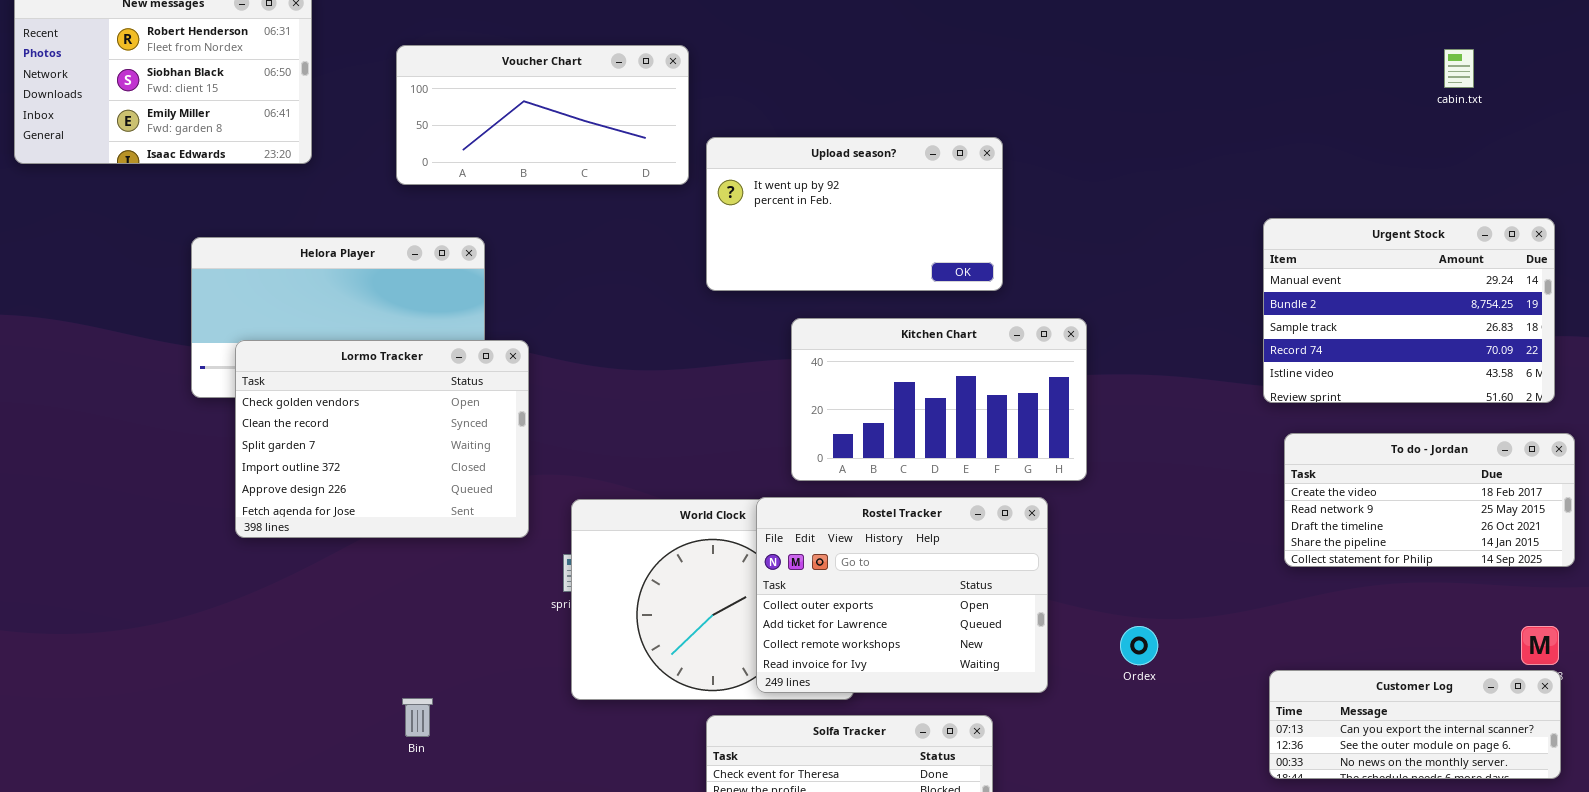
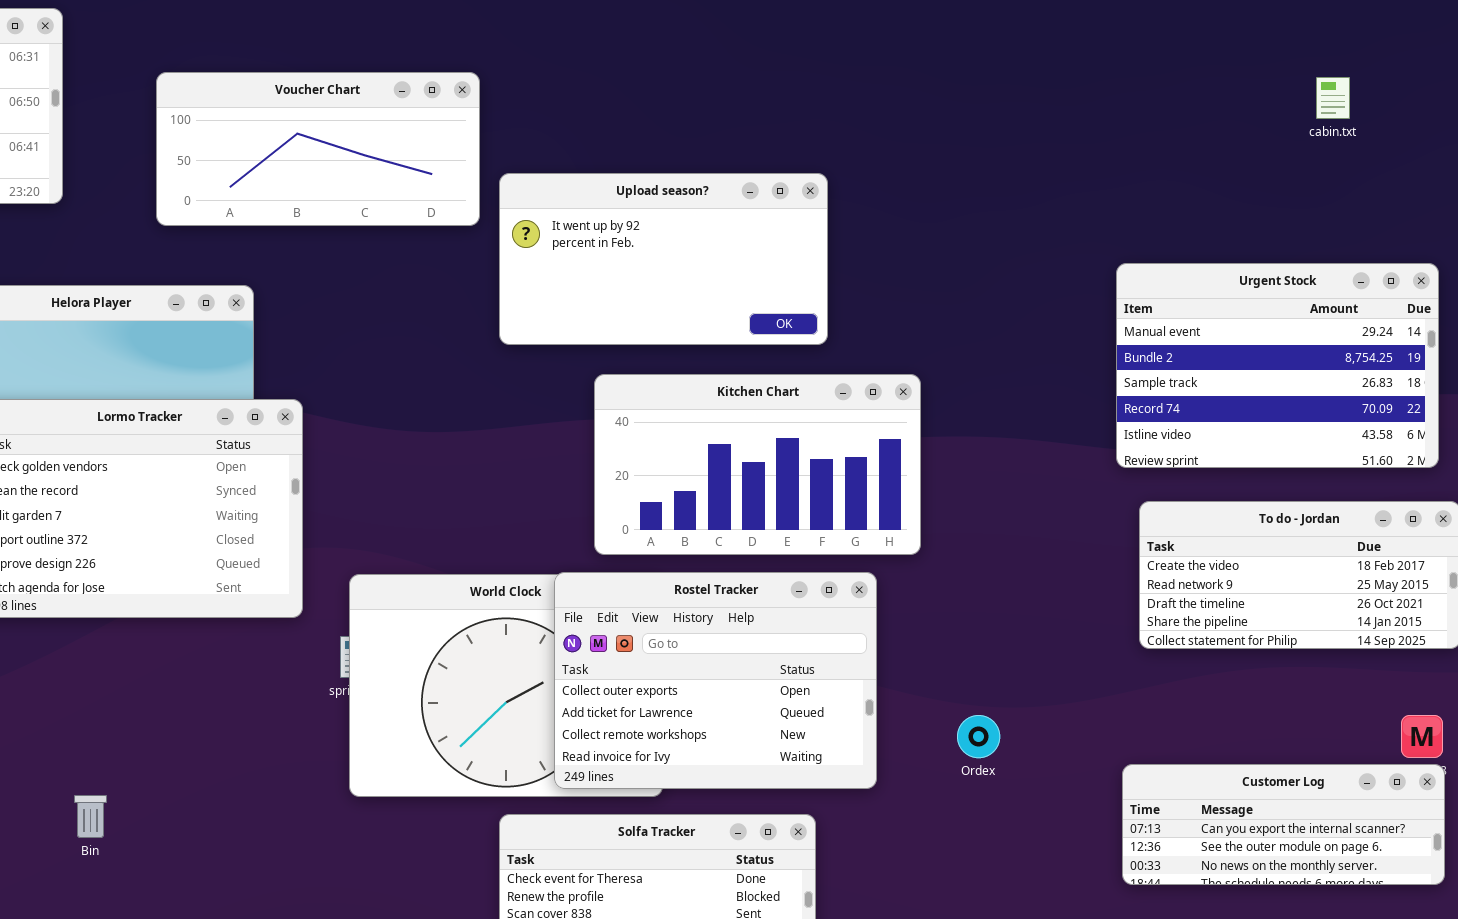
Bin: [402,698,433,737] -> [74,795,107,838], moved

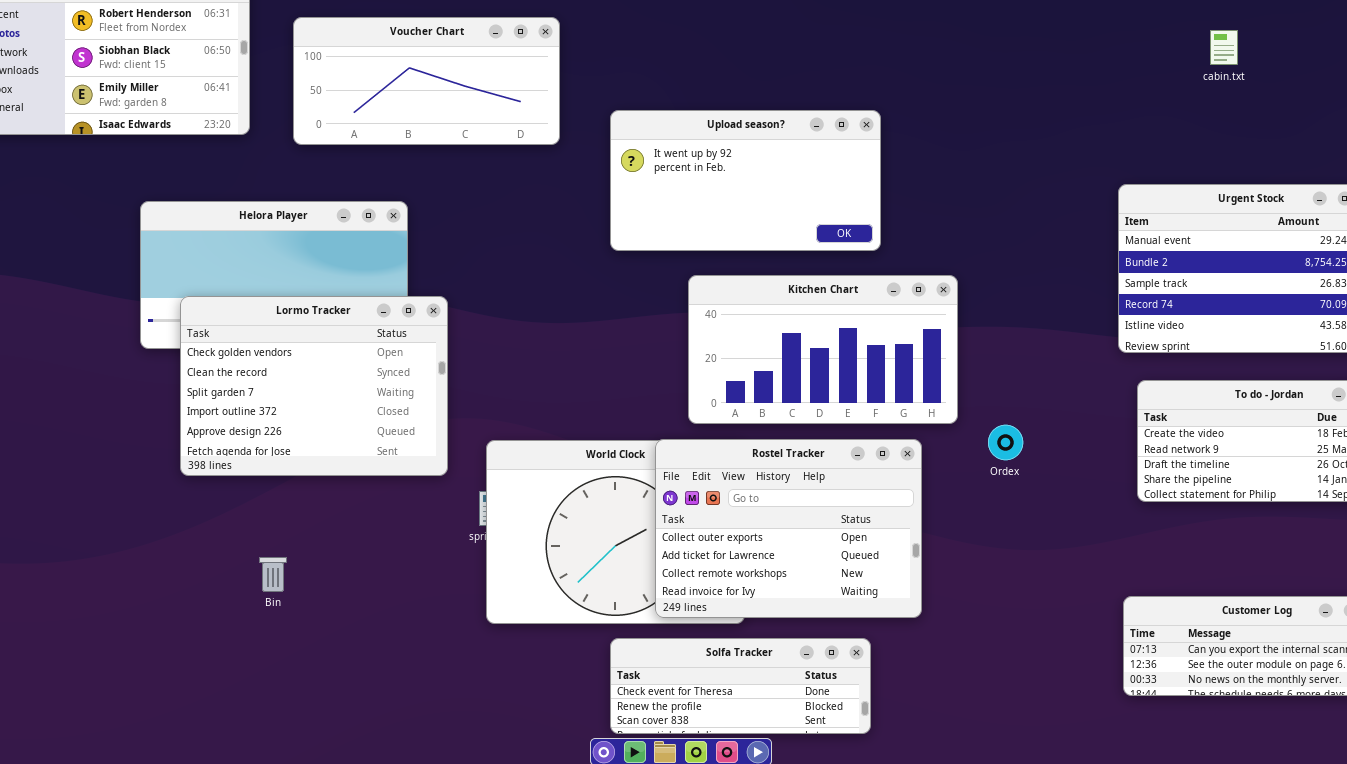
Voucher Chart: [156,72,480,226] -> [293,17,560,145], moved
cabin.txt: [1316,77,1350,119] -> [1210,30,1238,65], moved
Ordex: [957,715,1000,758] -> [988,425,1023,460], moved
Bin: [74,795,107,838] -> [259,557,287,592], moved

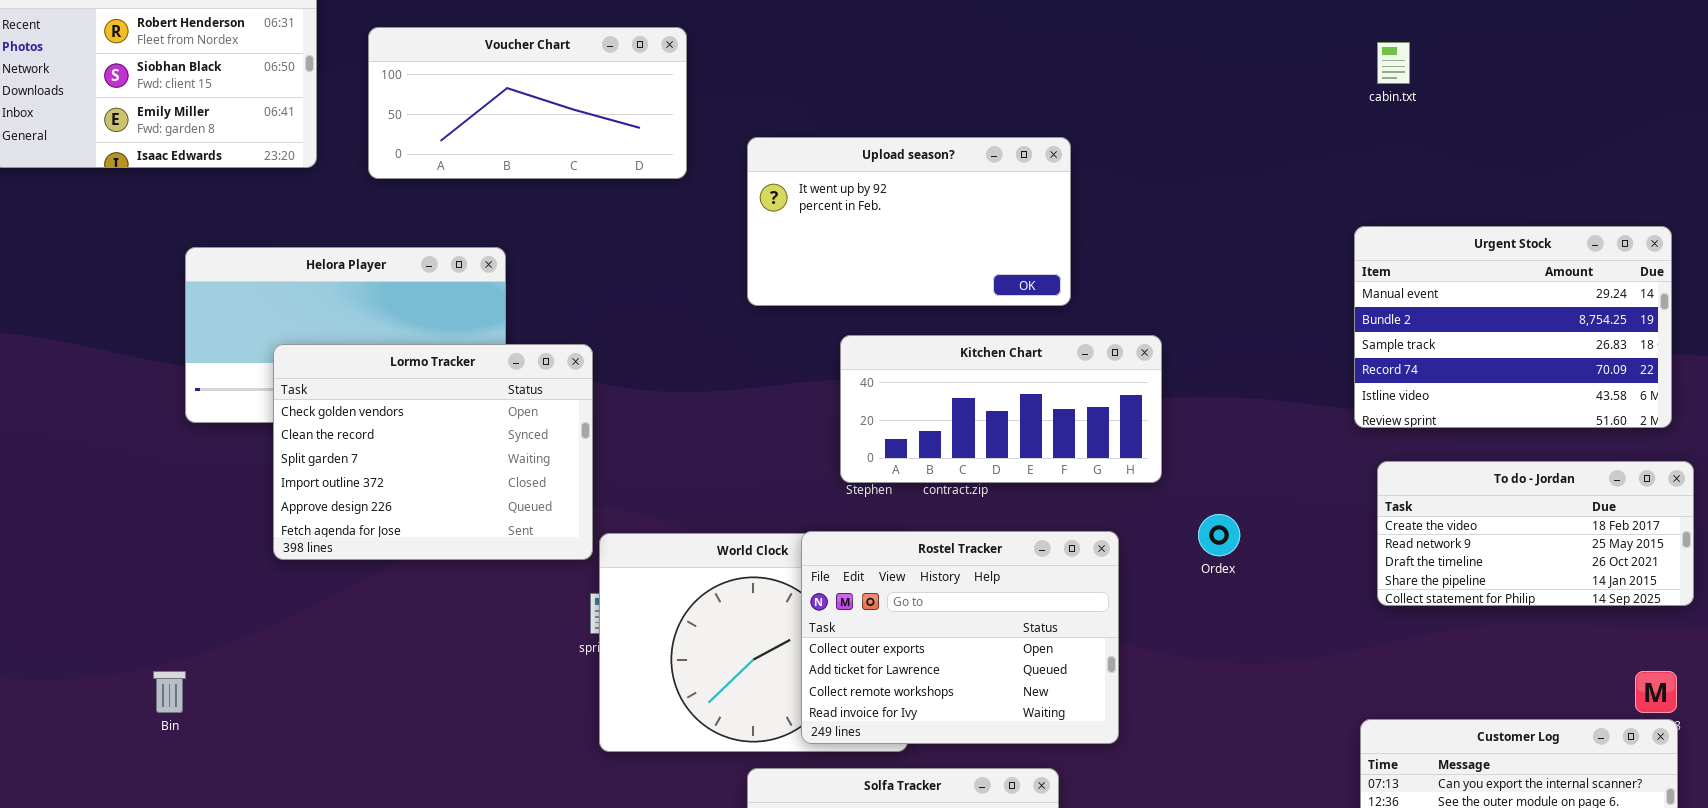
cabin.txt: [1210,30,1238,65] -> [1377,42,1410,84], moved
Kitchen Chart: [688,275,958,424] -> [840,335,1162,483], resized
Lormo Tracker: [180,296,448,476] -> [273,344,593,560], moved
Bin: [259,557,287,592] -> [153,671,186,713], moved

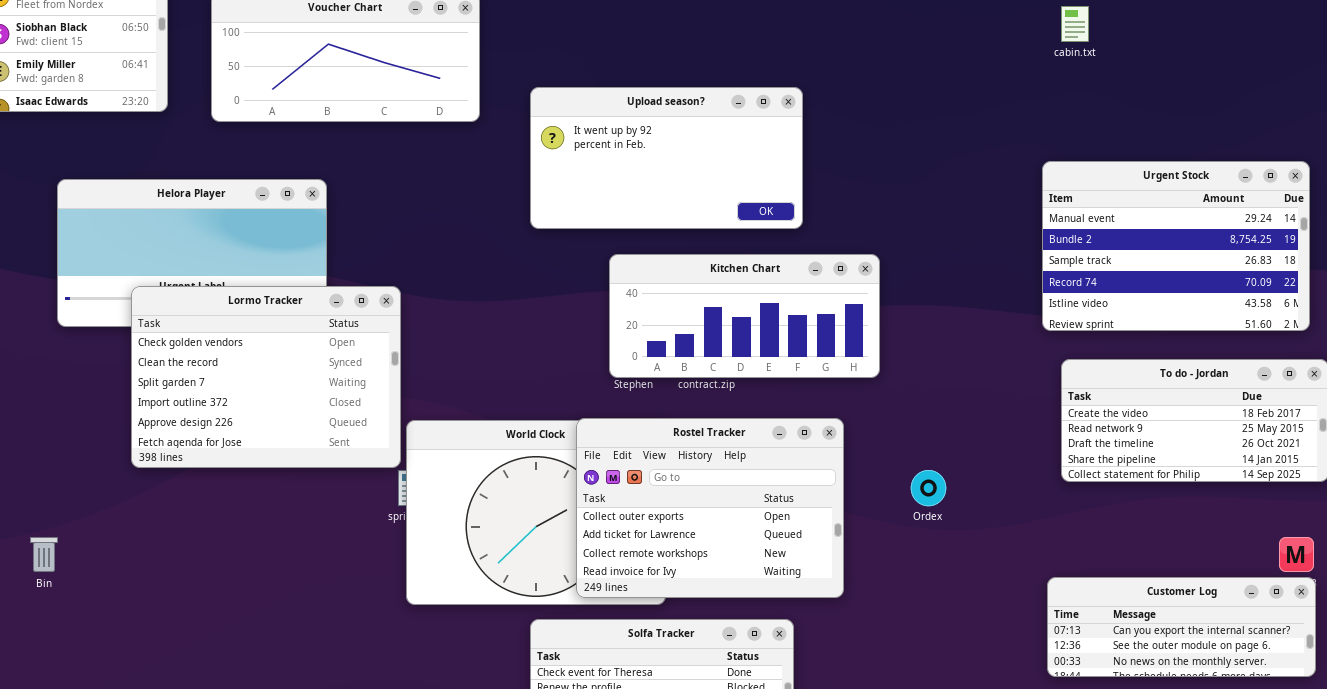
Lormo Tracker: [273,344,593,560] -> [131,286,401,468], moved
Ordex: [1198,514,1240,556] -> [911,470,946,506], moved

